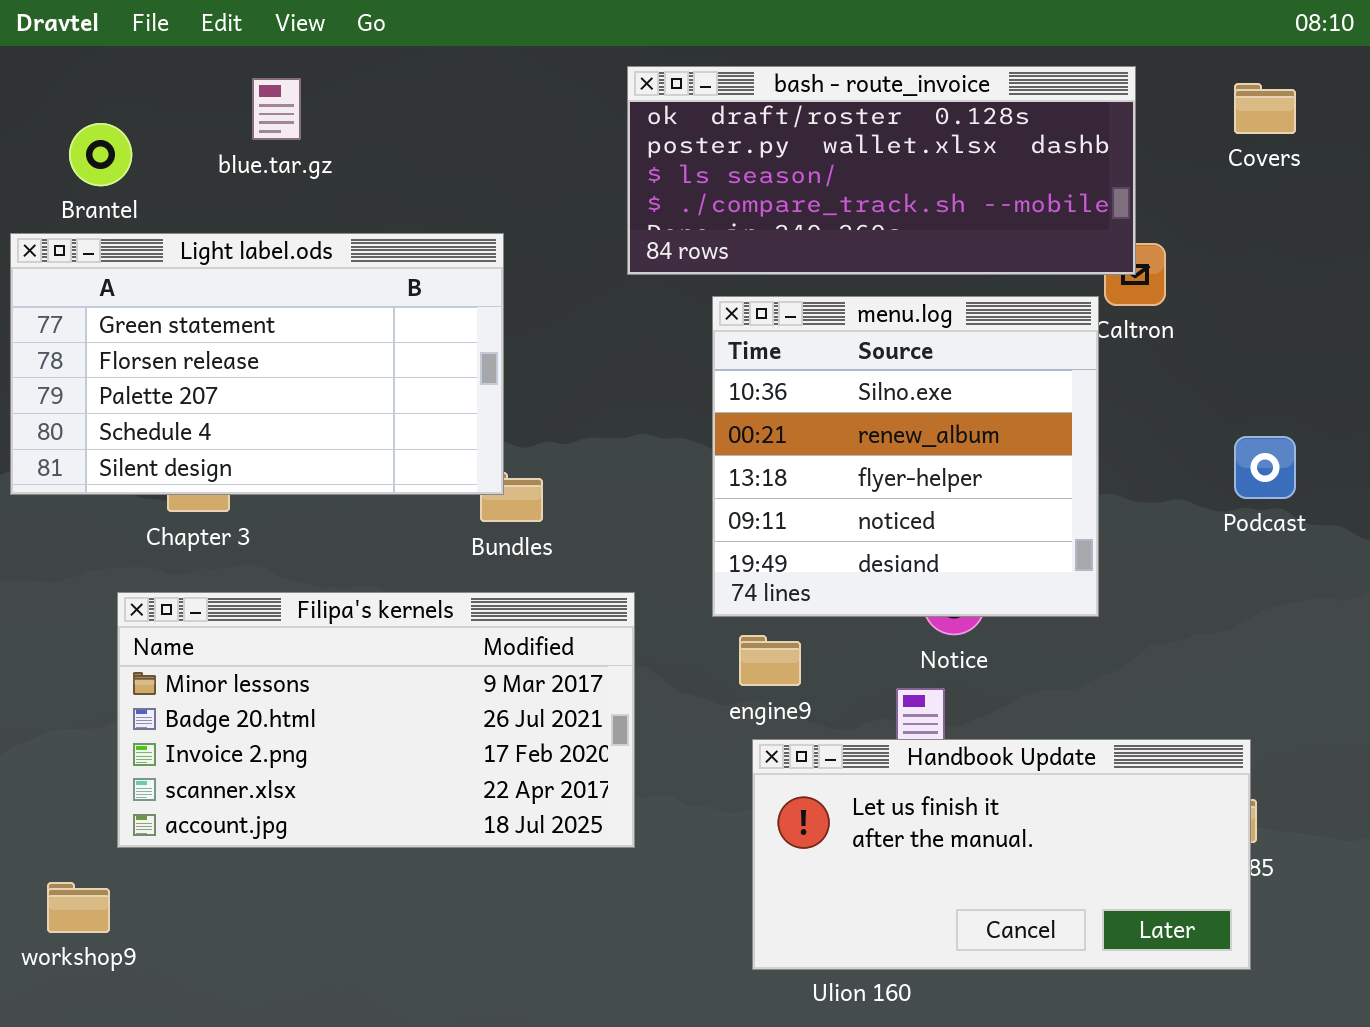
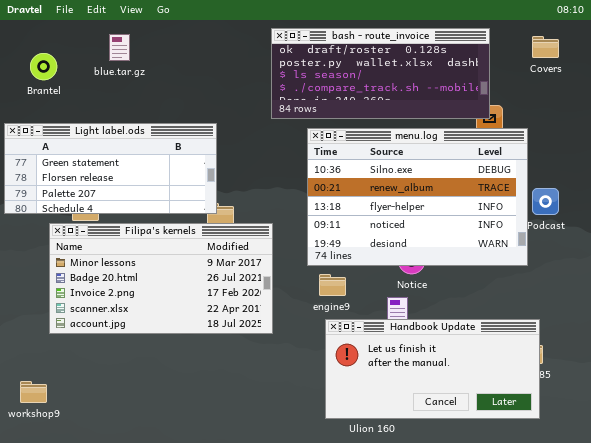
Light label.ods: [10,233,504,495] -> [4,123,217,214], resized
menu.log: [712,296,1099,617] -> [307,128,528,266], resized
Filipa's kernels: [117,592,635,848] -> [49,223,273,334], moved

